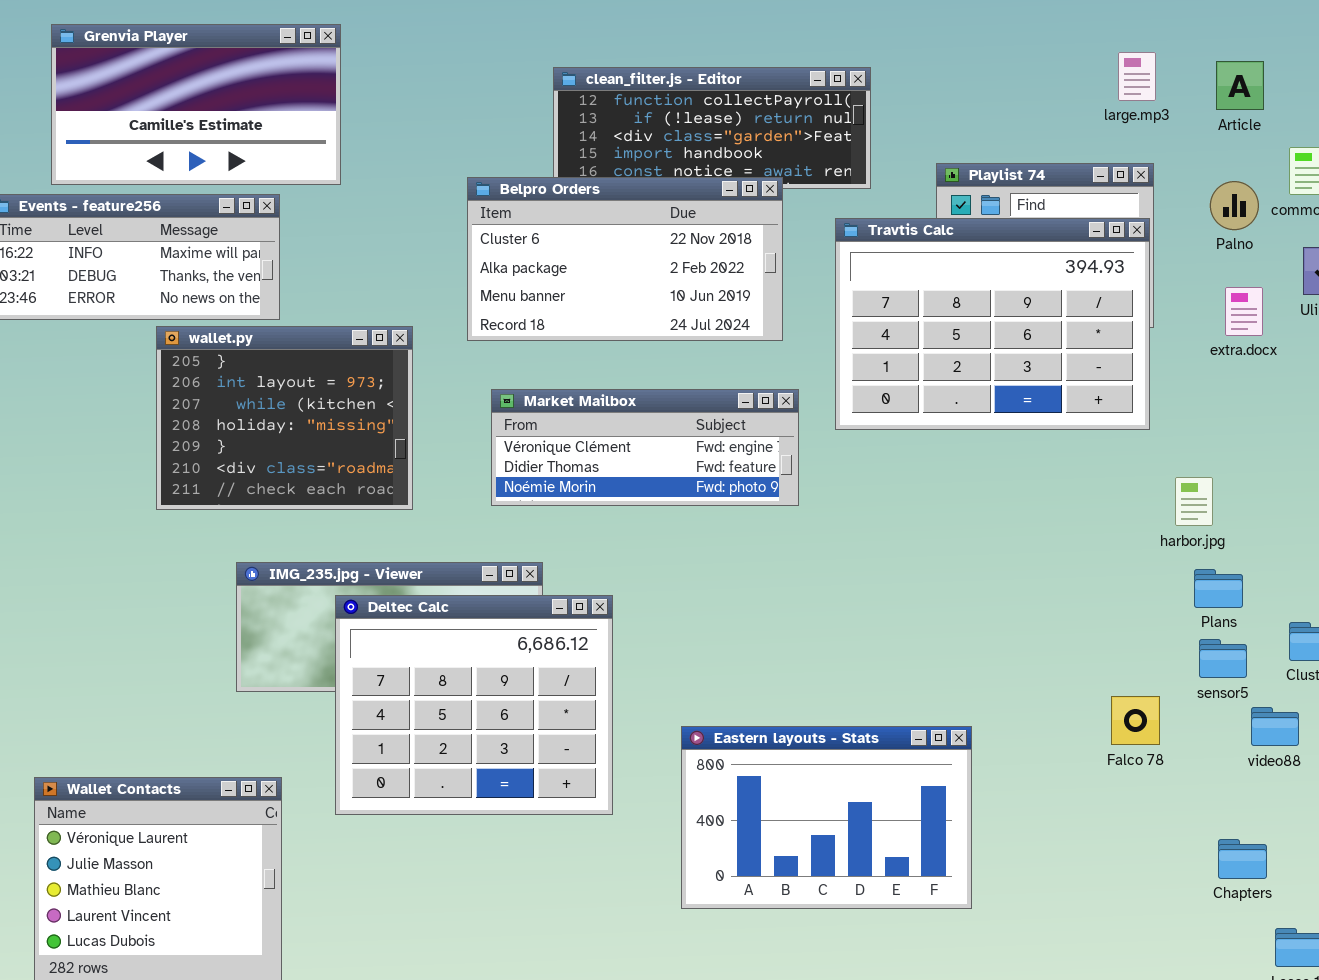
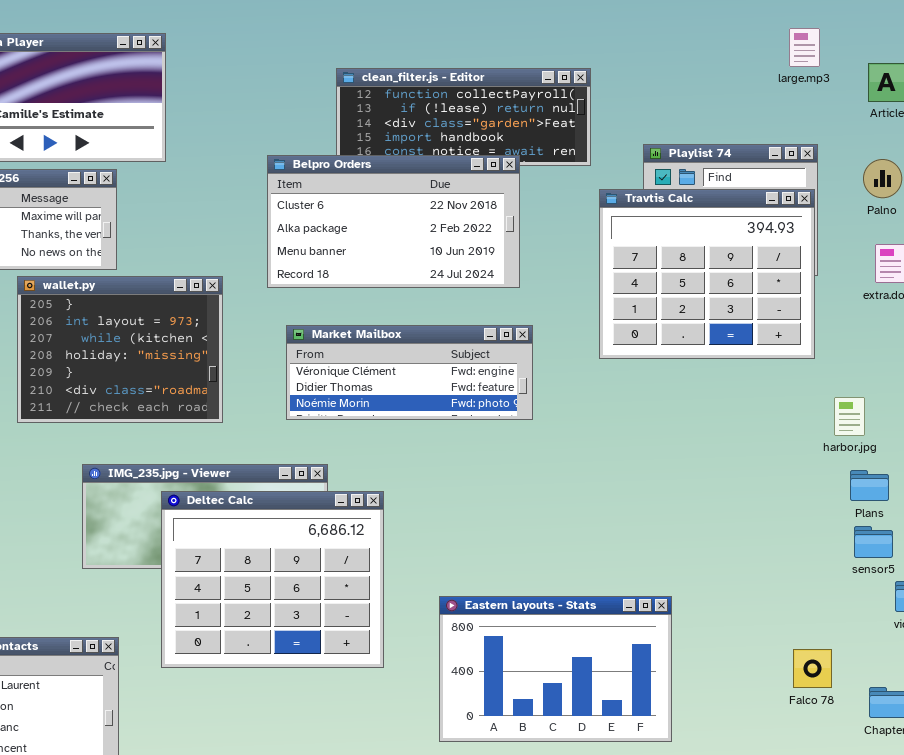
large.mp3: [1118,52,1156,101] -> [789,28,820,67], moved
Travtis Calc: [835,218,1150,430] -> [599,189,815,359], resized
Falco 78: [1111,696,1160,745] -> [793,649,832,688], moved

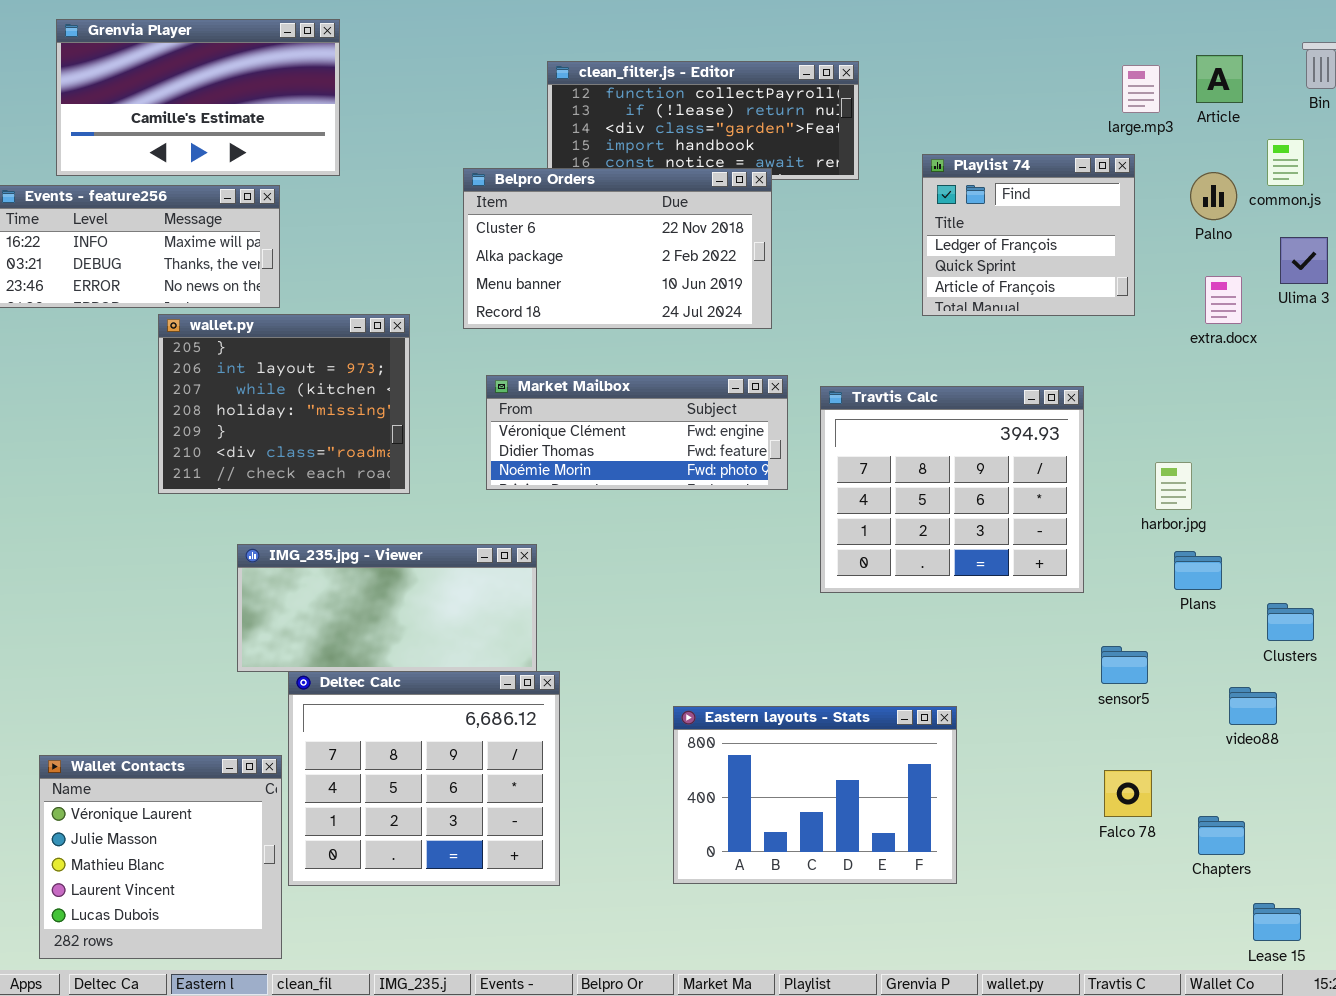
large.mp3: [789,28,820,67] -> [1122,65,1160,113], moved
Travtis Calc: [599,189,815,359] -> [820,386,1084,593], moved
Deltec Calc: [161,491,384,668] -> [288,671,560,886], moved
sensor5: [854,526,893,558] -> [1101,646,1148,684], moved

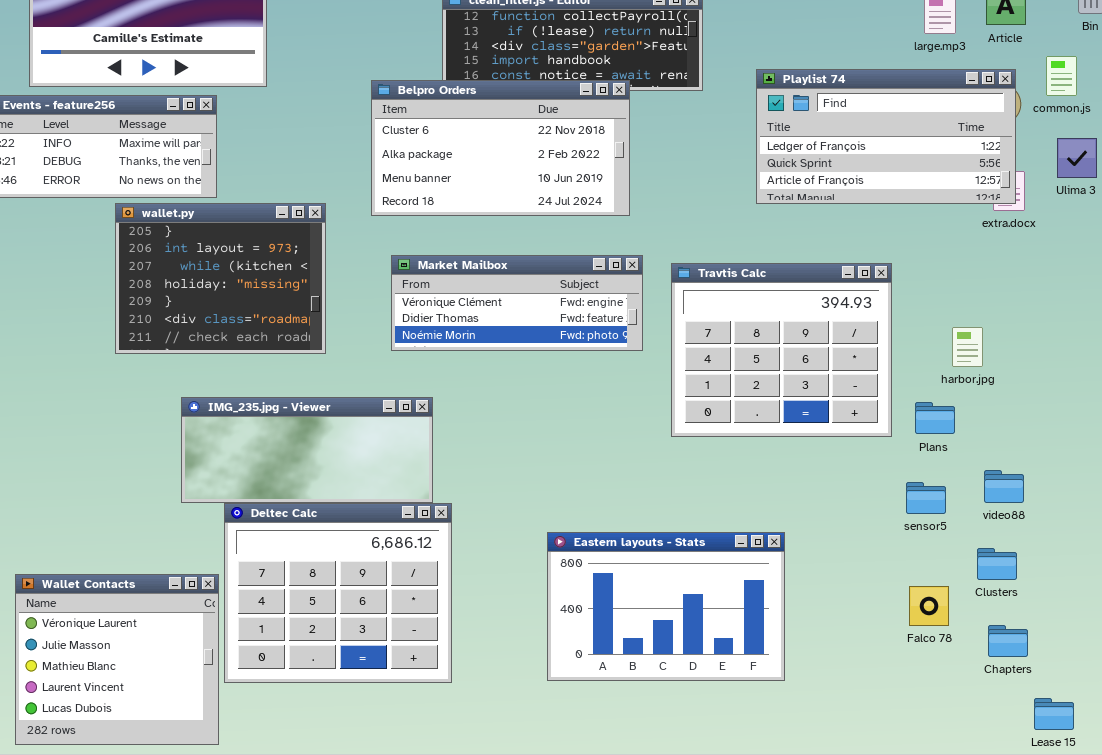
Playlist 74: [922,154,1135,316] -> [756,69,1016,204], resized
Plans: [1174,551,1222,590] -> [915,402,955,434], moved
Clusters: [1267,603,1314,641] -> [977,548,1017,580], moved
video88: [1229,687,1277,725] -> [984,470,1024,503], moved

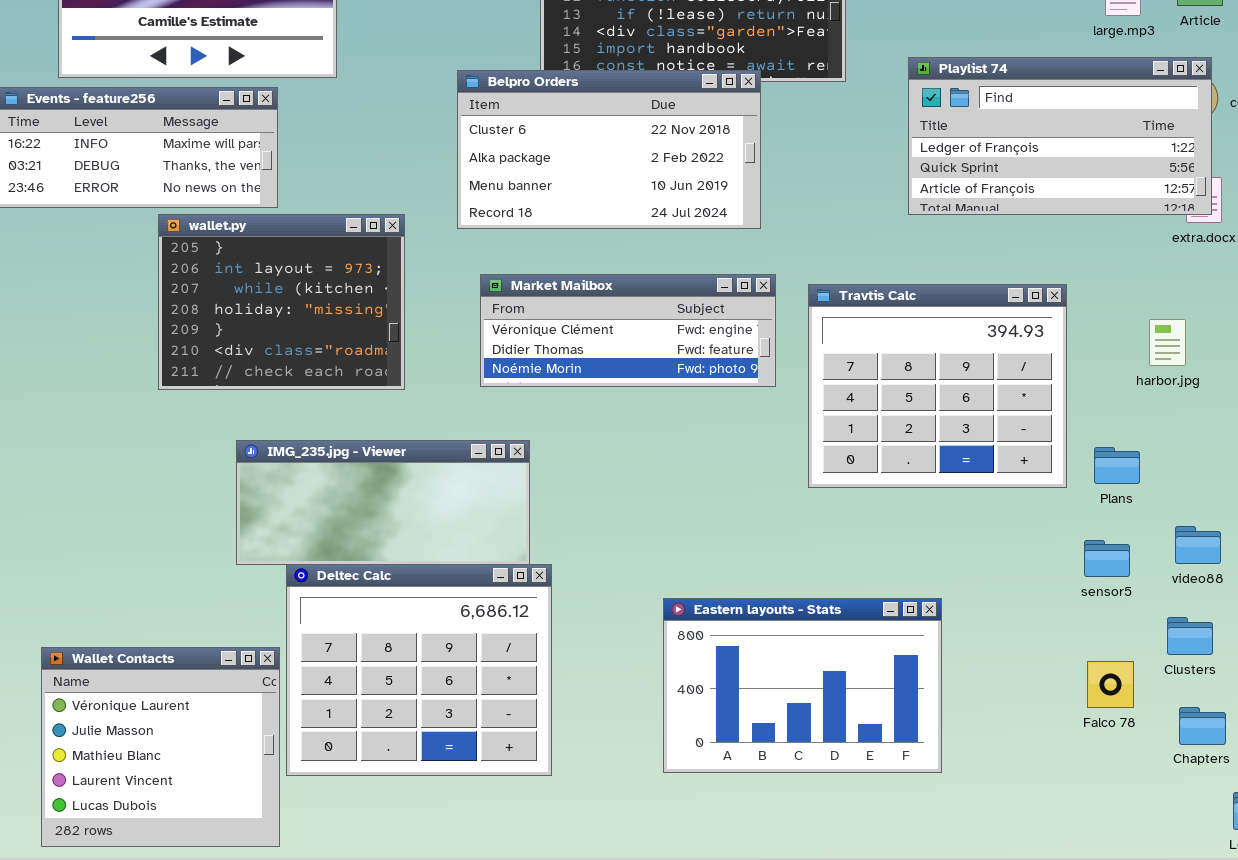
harbor.jpg: [952,327,983,367] -> [1149,319,1186,366], moved

